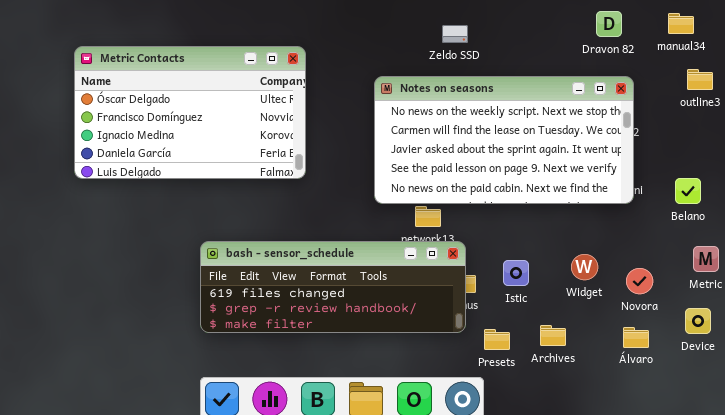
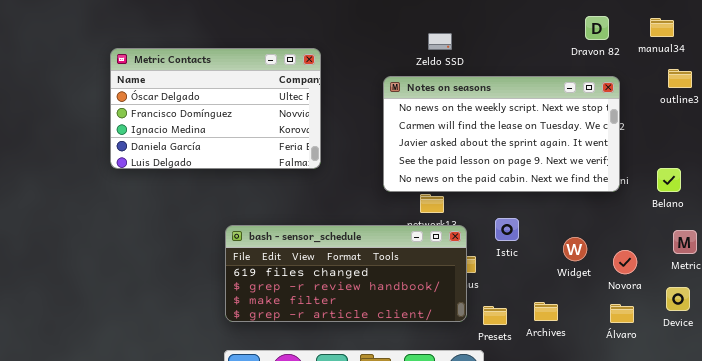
Zeldo SSD: [442,25,468,43] -> [428,33,452,50], moved
bash - sensor_schedule: [200,241,466,333] -> [225,225,467,322], resized
Istic: [503,260,529,286] -> [495,218,519,241], moved

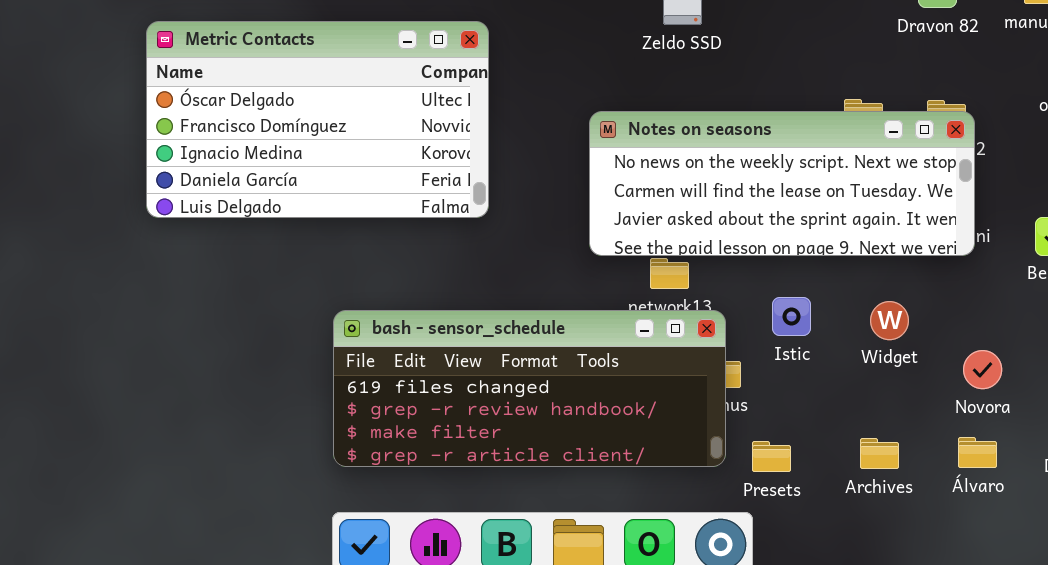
Notes on seasons: [383,76,620,192] -> [589,111,975,256], resized
Widget: [563,237,587,261] -> [870,301,909,340], moved
Archives: [534,302,558,321] -> [860,438,899,469], moved

